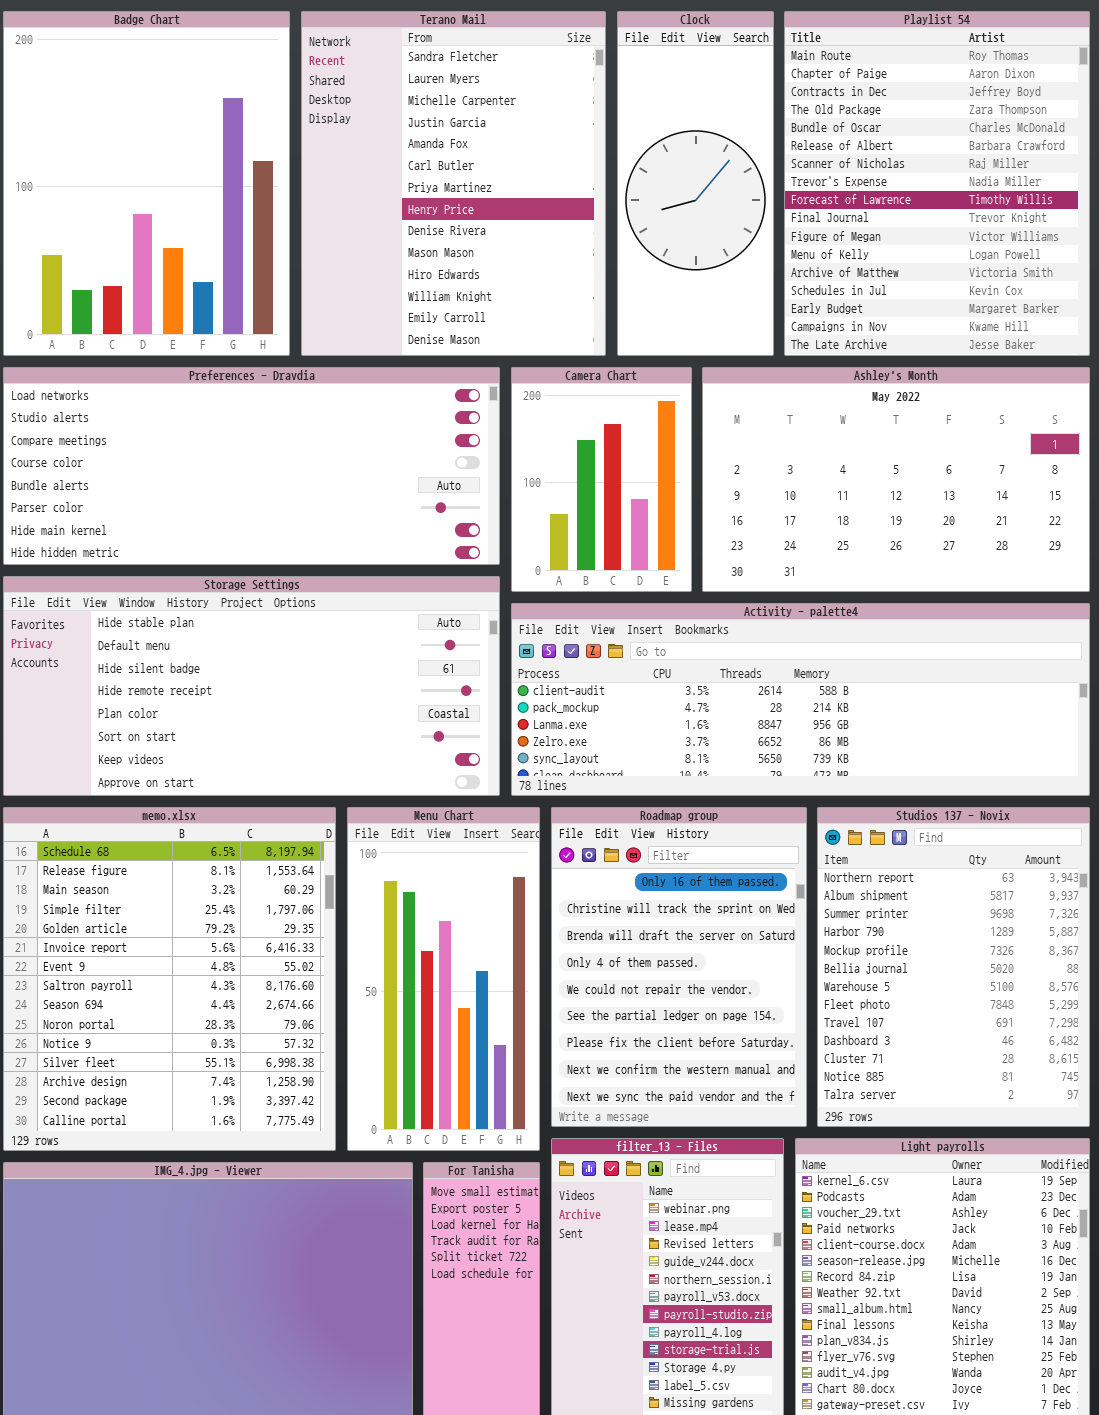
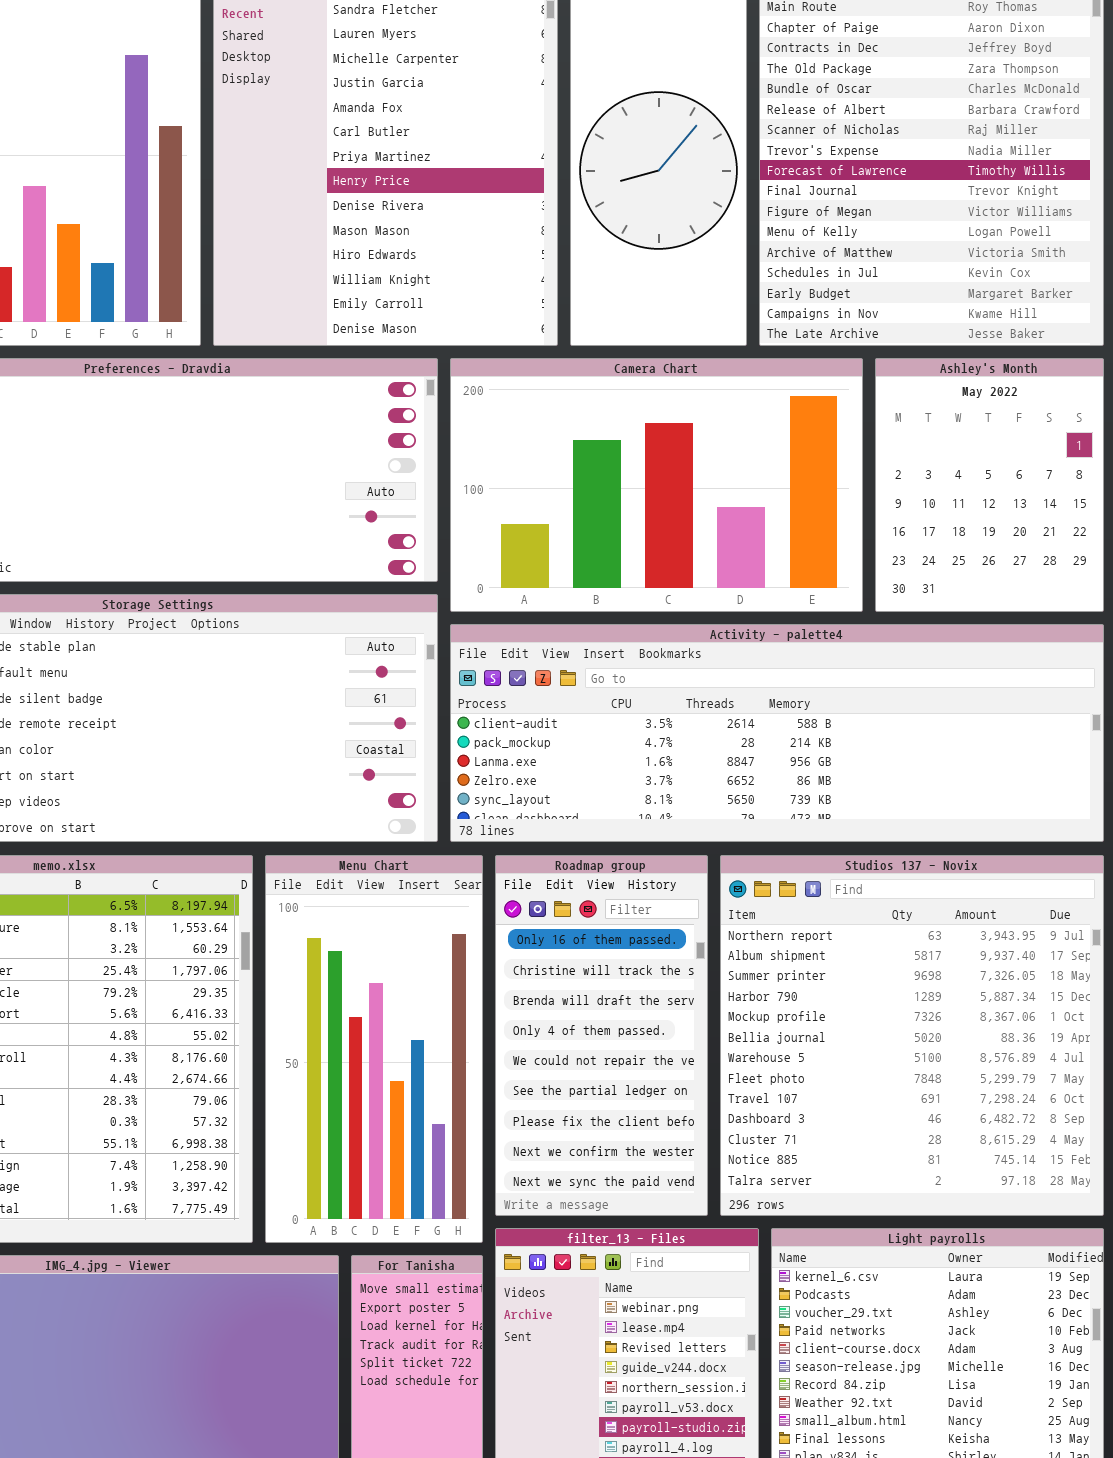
Camera Chart: [511,367,692,592] -> [450,358,863,612], resized
Ashley's Month: [702,367,1090,592] -> [875,358,1104,612], resized
Roadmap group: [551,807,807,1127] -> [495,855,708,1216], resized
Studios 137 - Novix: [817,807,1090,1127] -> [720,855,1104,1216], resized

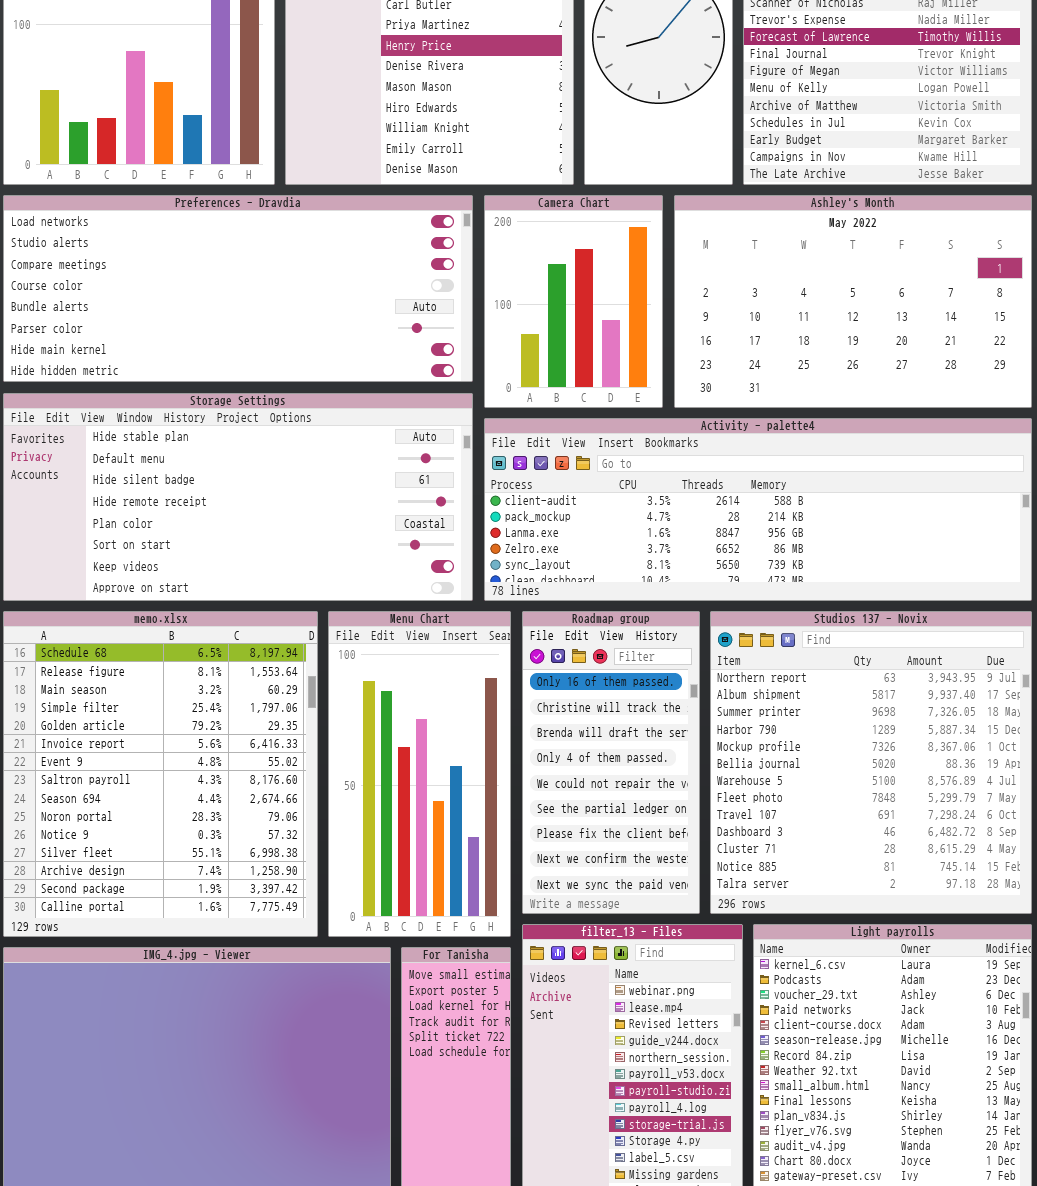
Camera Chart: [450,358,863,612] -> [484,195,663,408], resized
Ashley's Month: [875,358,1104,612] -> [674,195,1032,408], resized

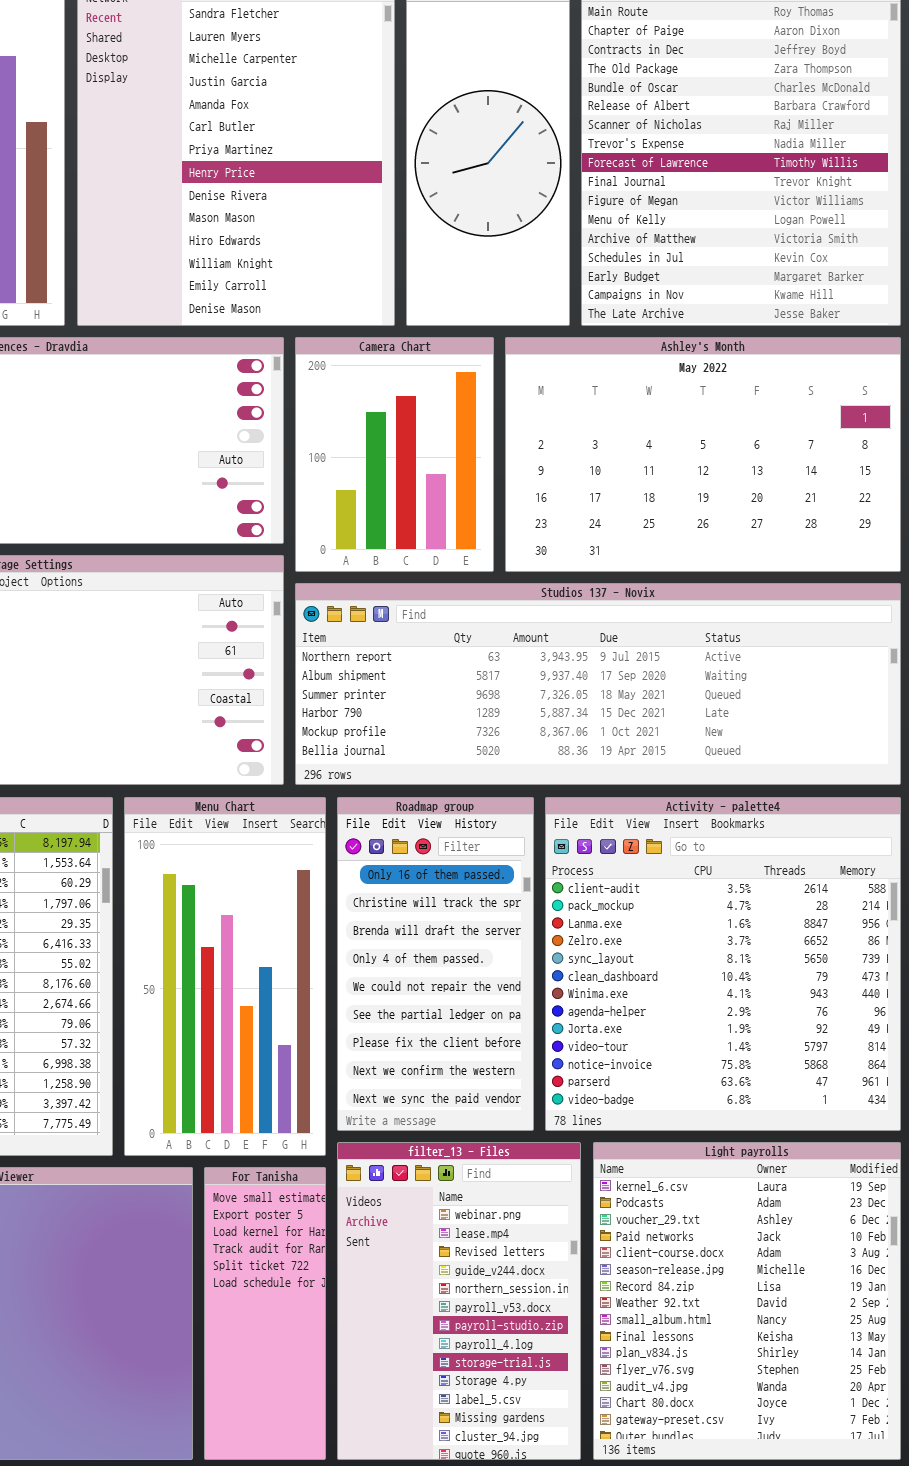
Activity - palette4: [484,418,1032,601] -> [545,797,901,1131], moved, resized
Studios 137 - Novix: [710,611,1032,914] -> [295,583,901,785], moved, resized

